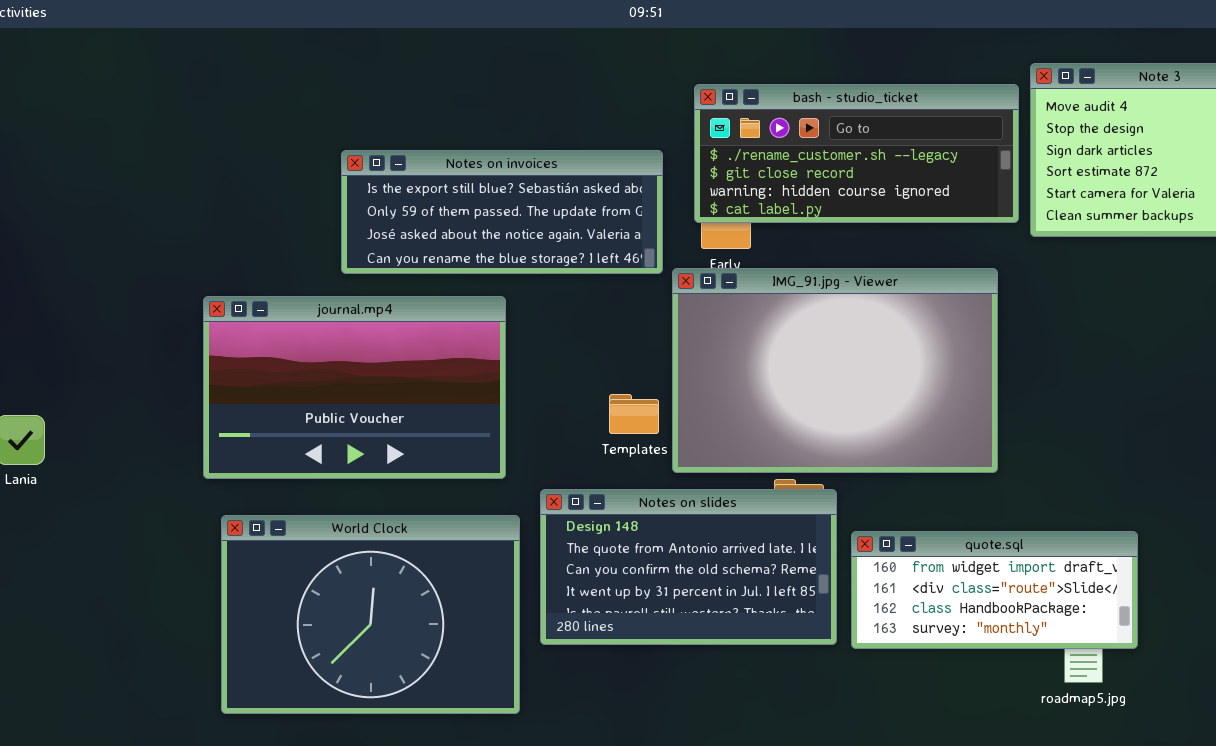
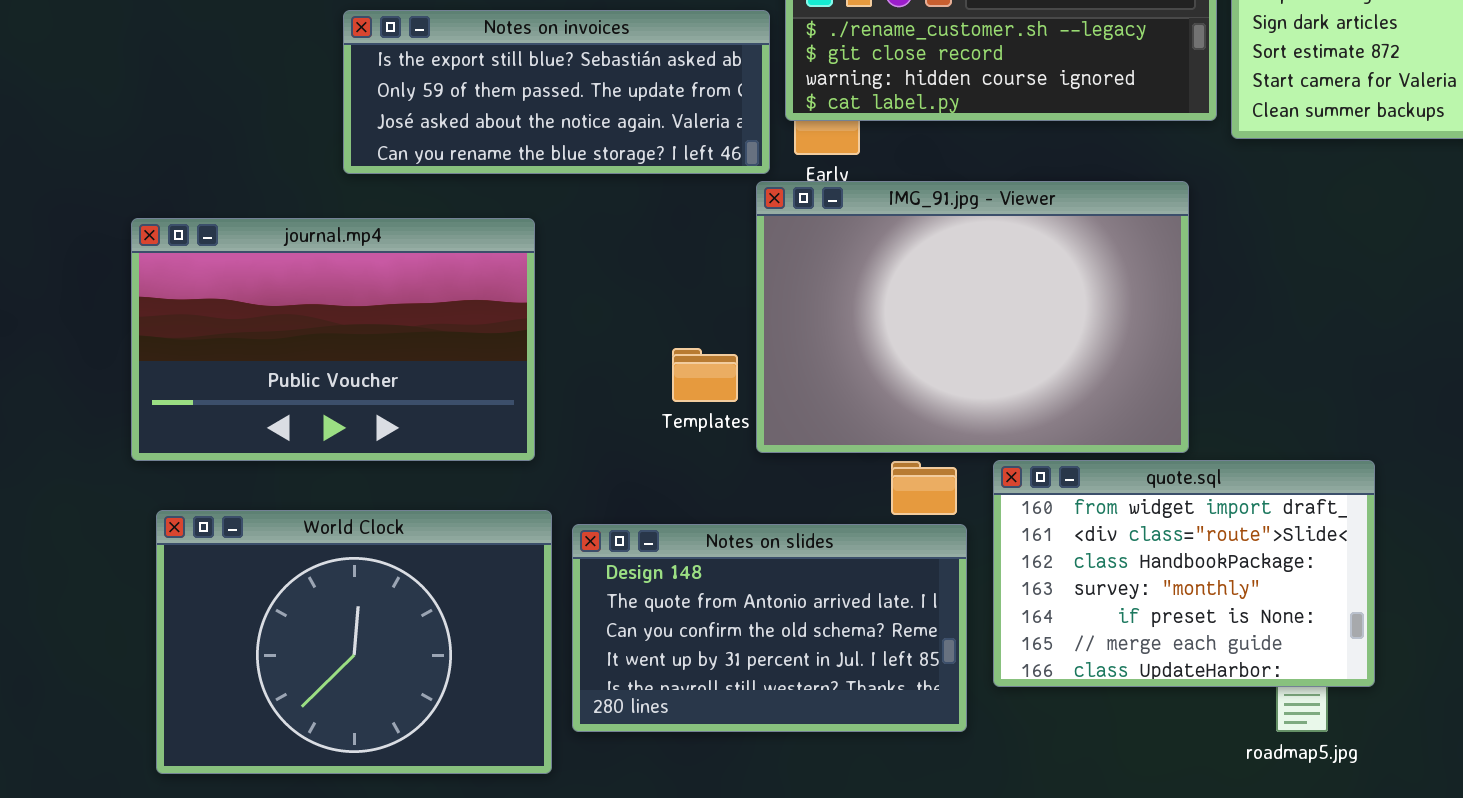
Notes on invoices: [341,150,663,274] -> [343,10,770,174], moved
Notes on slides: [540,489,837,645] -> [572,524,967,732], moved
quote.sql: [851,531,1138,649] -> [993,460,1375,687], resized

